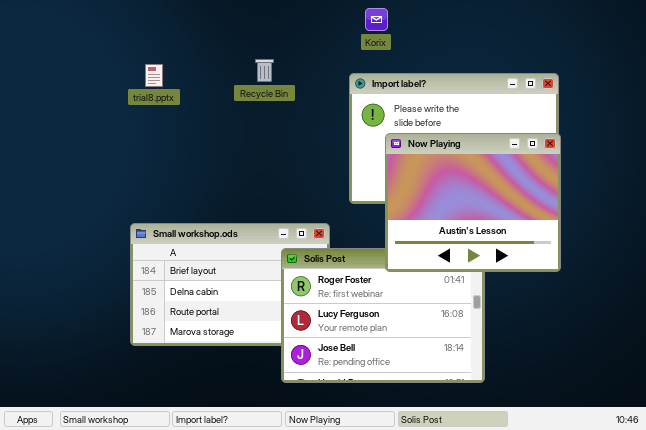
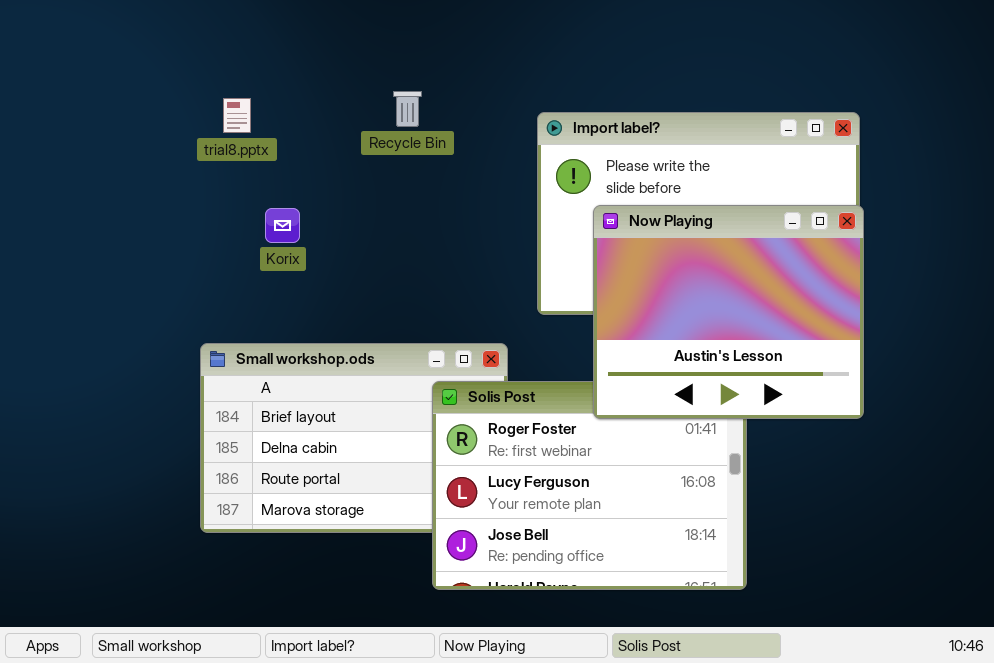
Korix: [365,8,388,31] -> [265,208,300,243], moved

